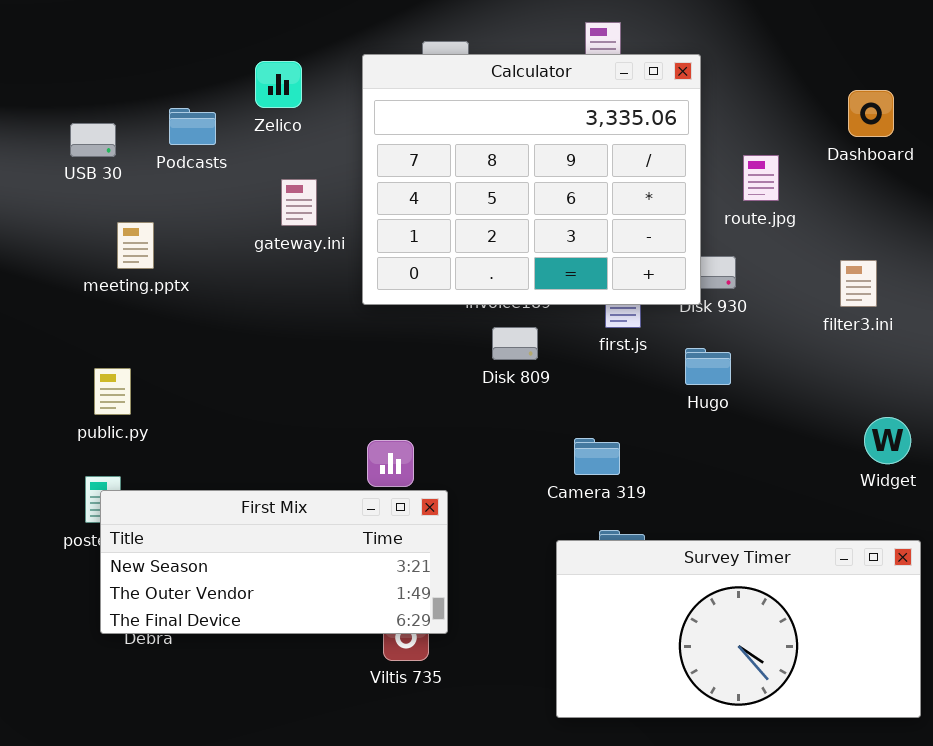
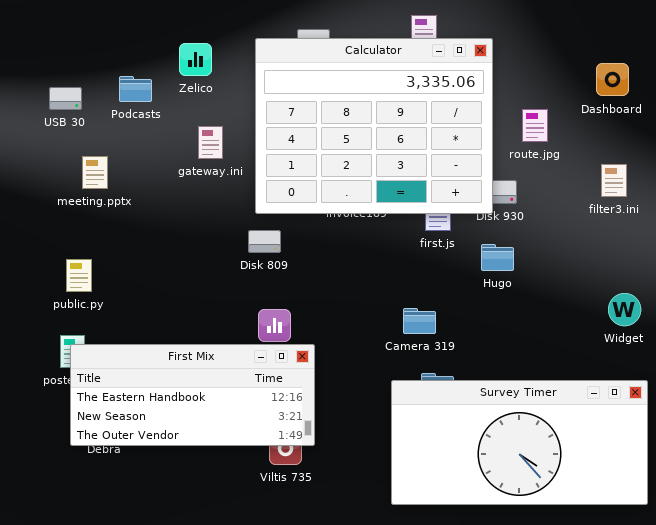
filter3.ini: [840,260,877,307] -> [601,164,627,197], moved
Disk 809: [492,327,538,360] -> [248,230,281,253], moved
First Mix: [100,490,448,634] -> [70,344,315,446], scrolled up 1 row

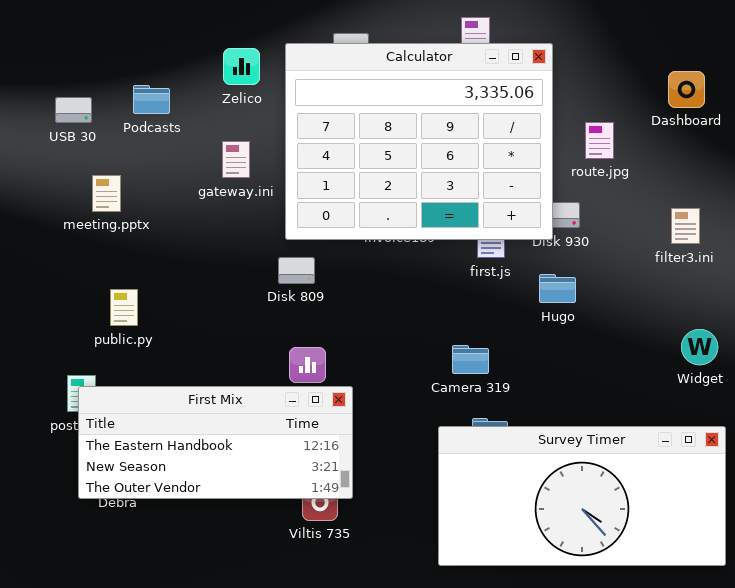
Zelico: [179,43,212,76] -> [223,48,260,85], moved
filter3.ini: [601,164,627,197] -> [671,208,700,244], moved
public.py: [66,259,92,292] -> [110,289,138,326], moved

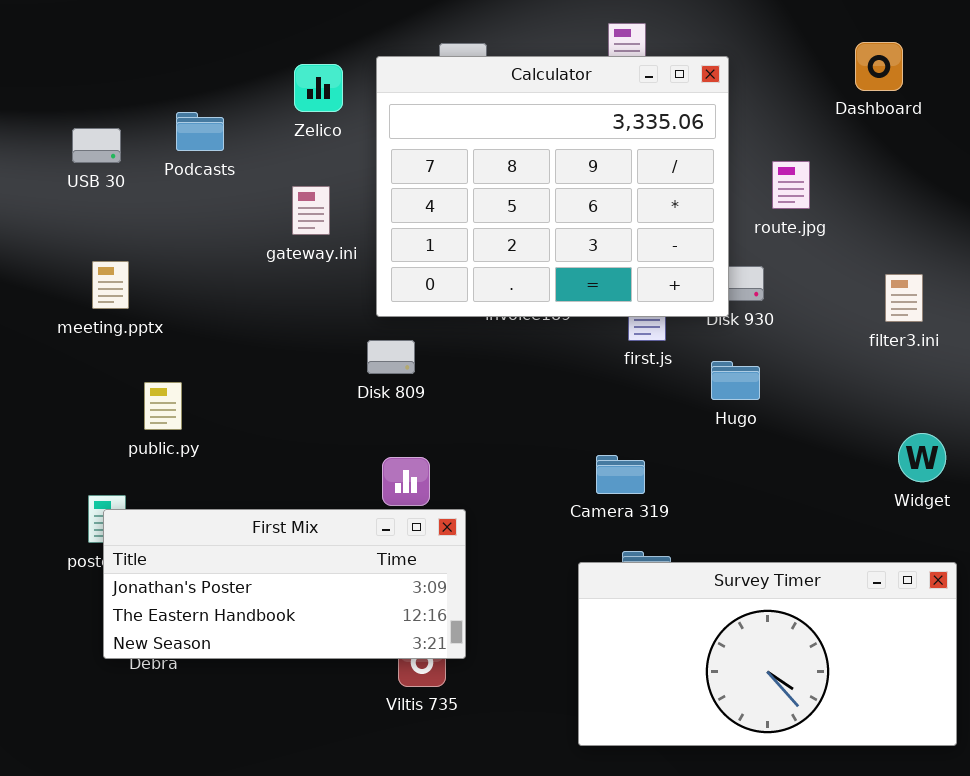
Dashboard: [668,71,705,108] -> [855,42,903,91], moved
meeting.pptx: [92,175,121,212] -> [92,261,129,309], moved
First Mix: [78,386,353,499] -> [103,509,466,659], scrolled up 1 row

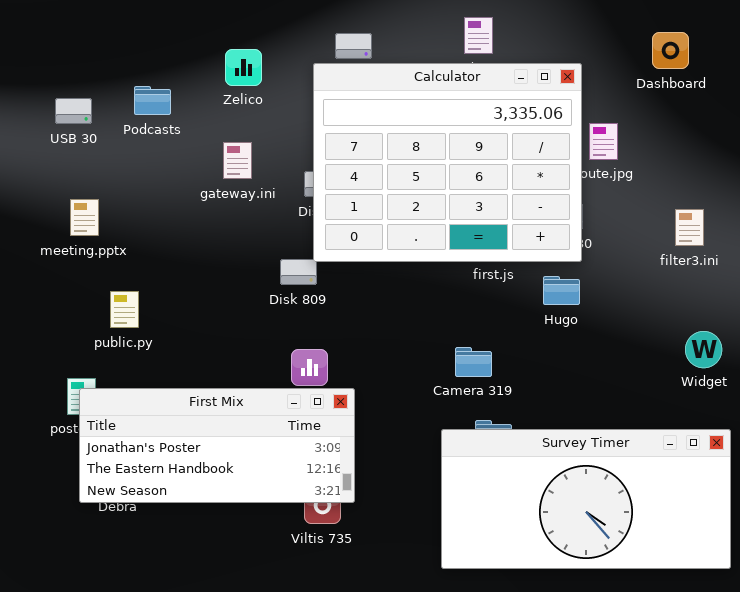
Calculator: [376,56,729,317] -> [313,63,582,262], moved

